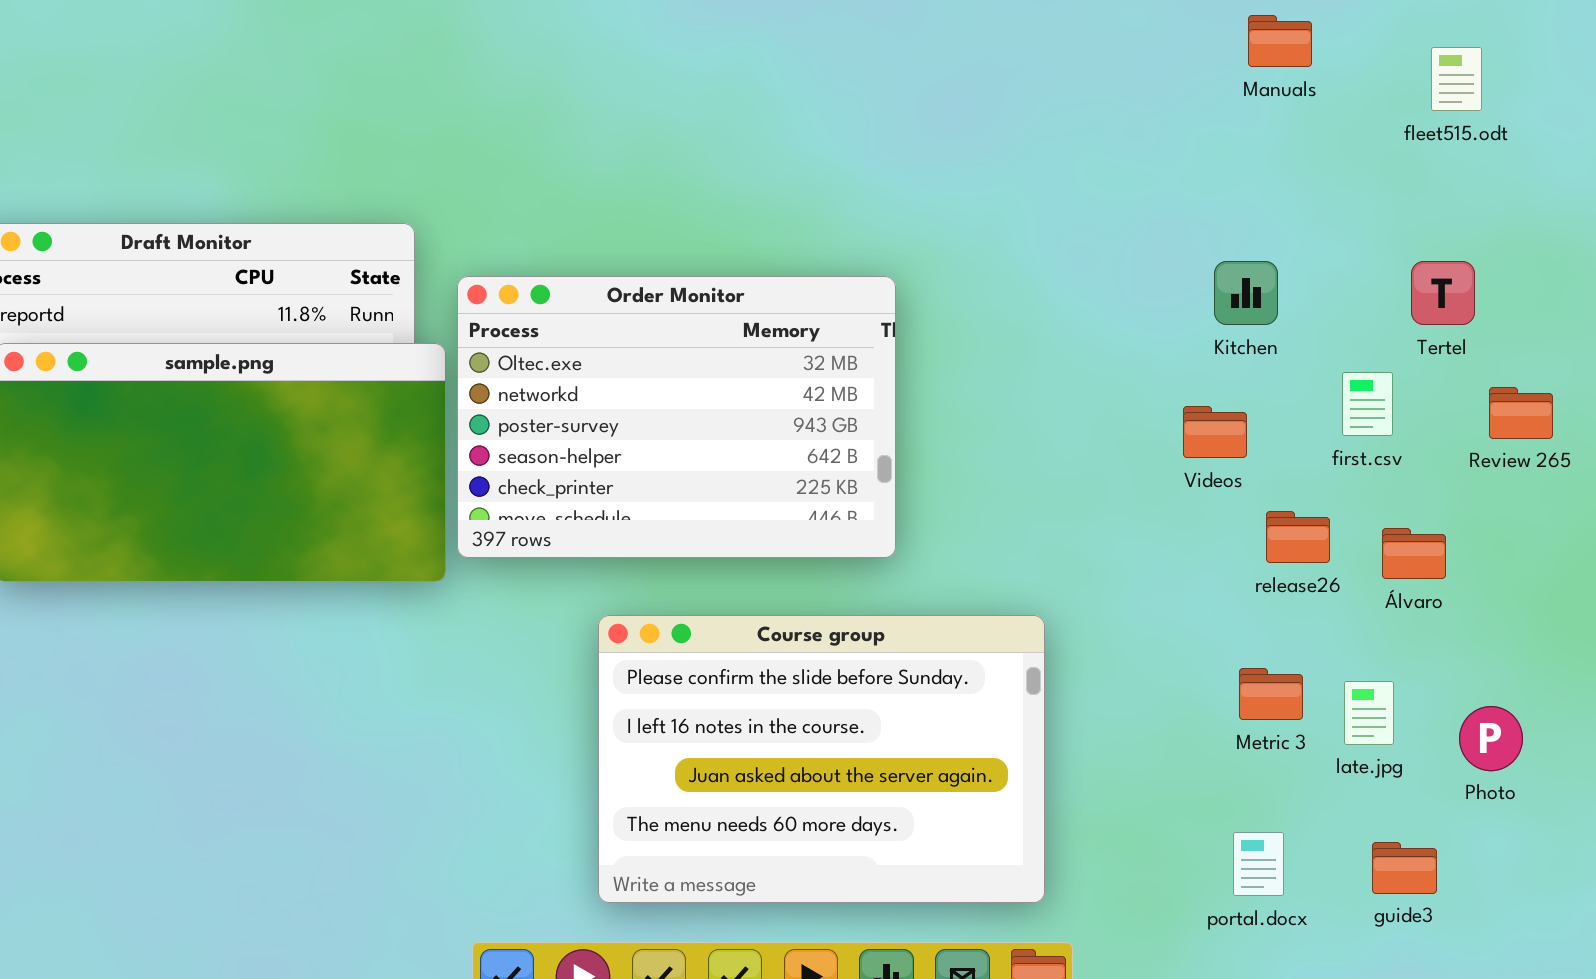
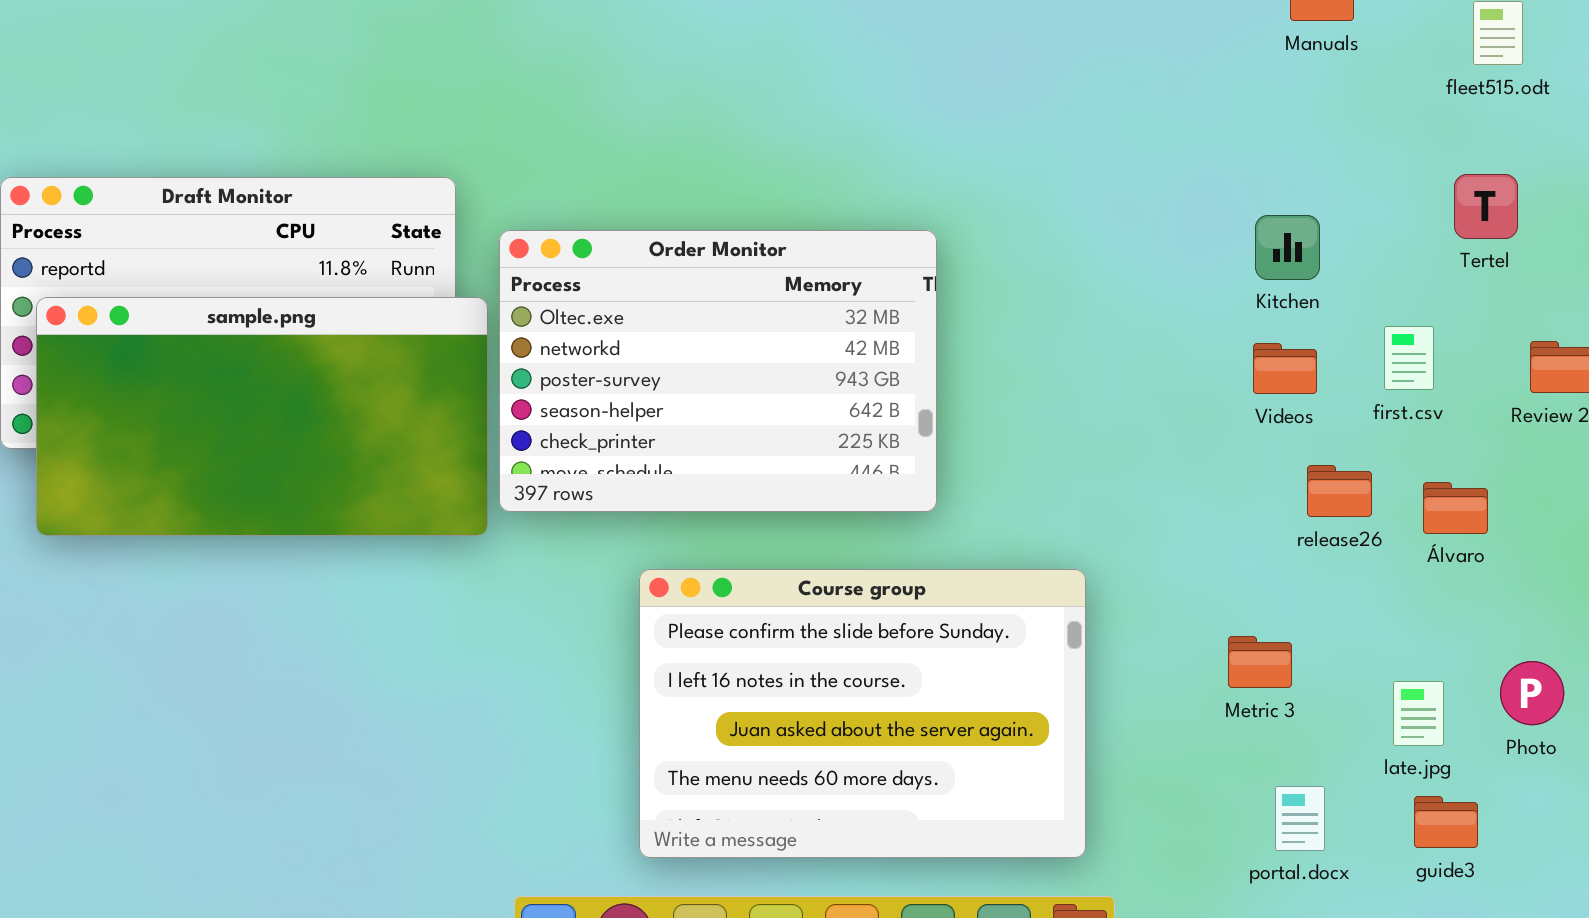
Tertel: [1411,261,1475,325] -> [1454,174,1518,239], moved
Videos: [1183,406,1247,458] -> [1253,343,1317,394], moved
Metric 3: [1239,668,1303,720] -> [1228,636,1292,688], moved
late.jpg: [1344,681,1394,745] -> [1393,681,1444,746], moved

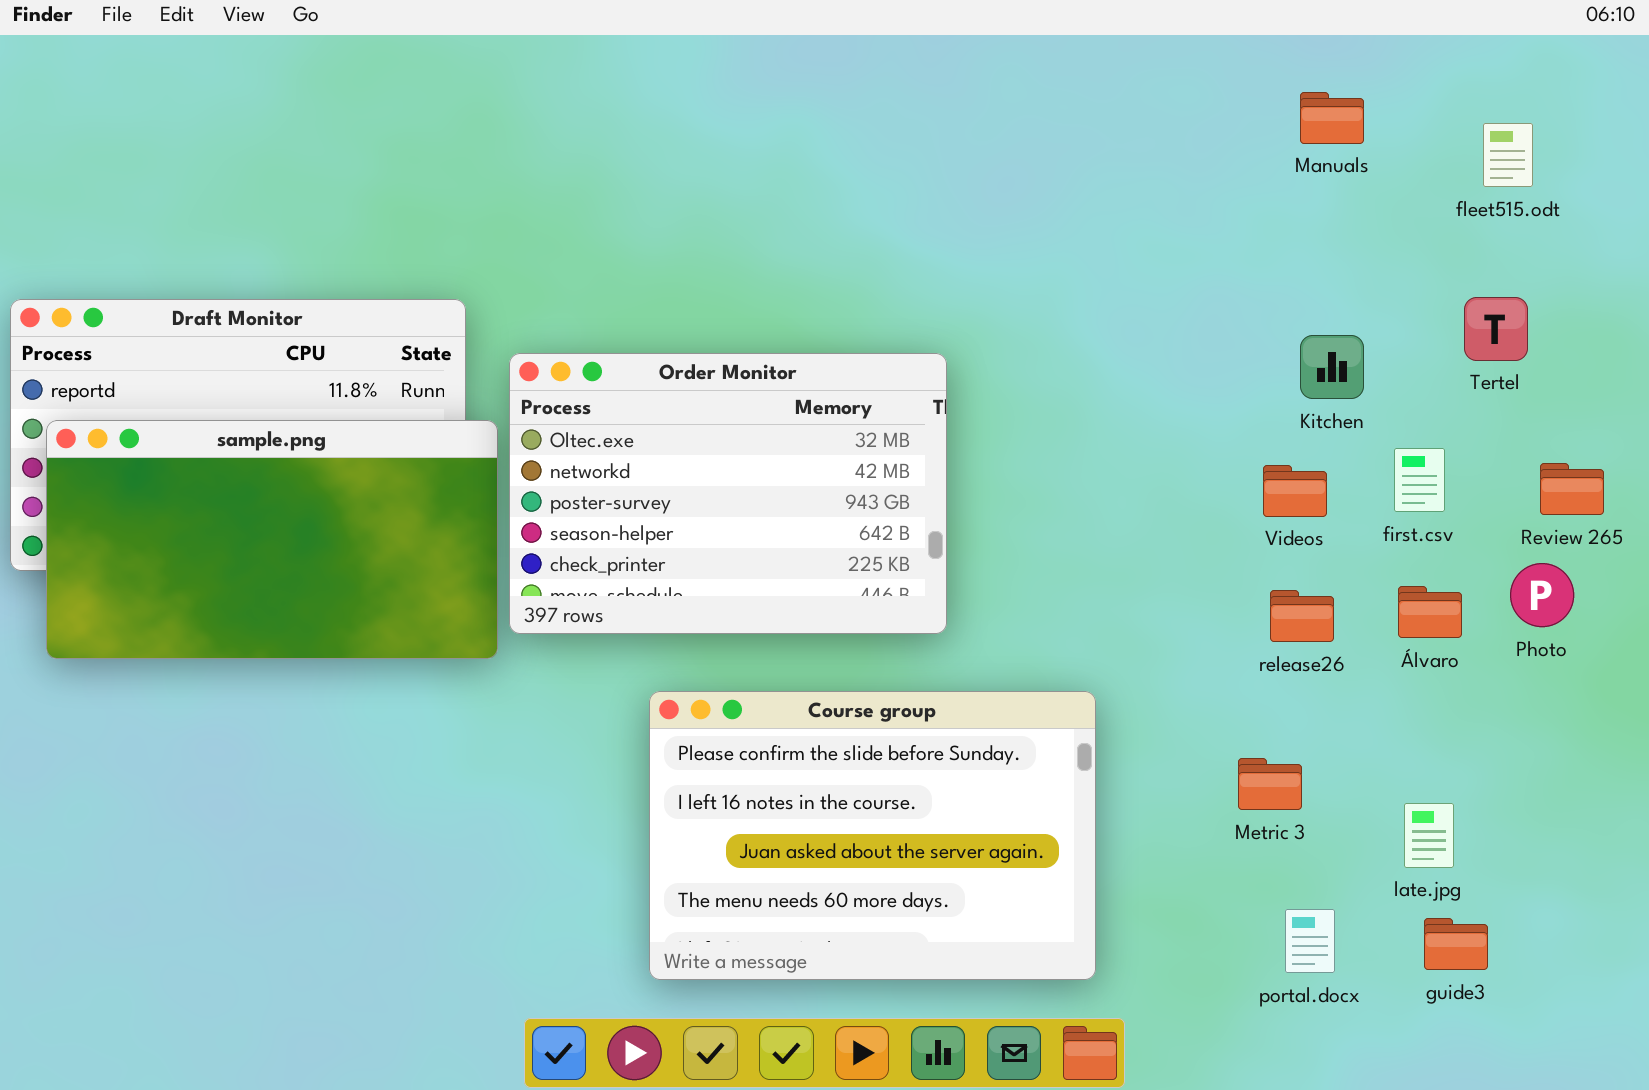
Kitchen: [1255,215,1320,280] -> [1300,335,1364,399], moved
release26: [1307,465,1372,517] -> [1270,590,1334,642], moved
Álvaro: [1423,482,1488,534] -> [1398,586,1462,638], moved
Photo: [1500,661,1564,725] -> [1510,563,1574,627], moved

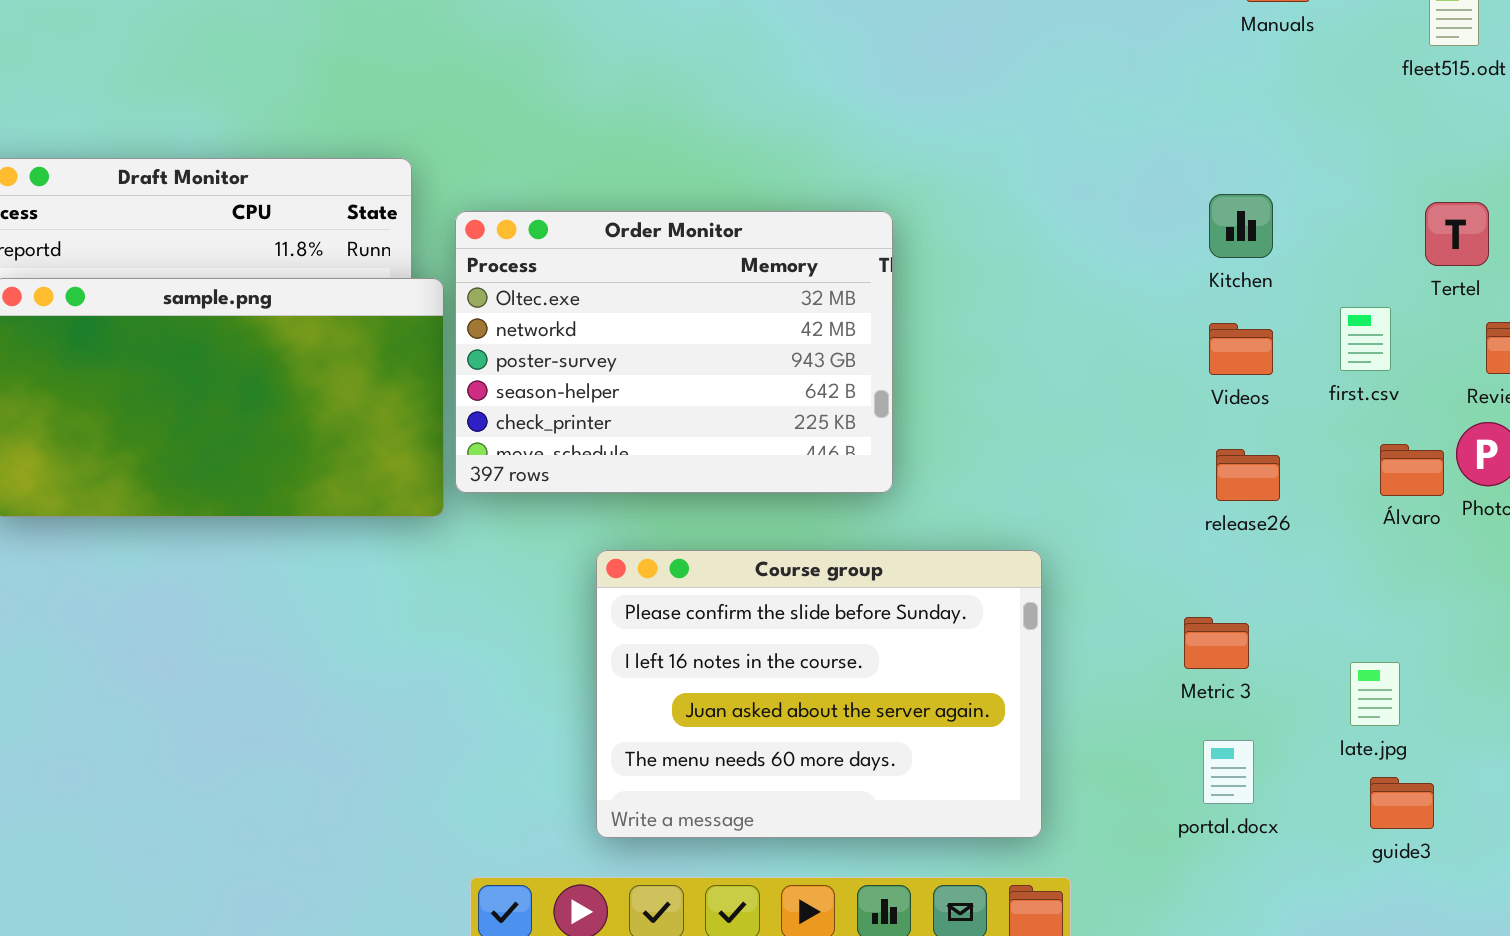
Tertel: [1464,297,1528,361] -> [1425,202,1489,266], moved
Kitchen: [1300,335,1364,399] -> [1209,194,1273,258], moved
Álvaro: [1398,586,1462,638] -> [1380,444,1444,496], moved
portal.docx: [1285,909,1335,973] -> [1203,740,1254,804], moved

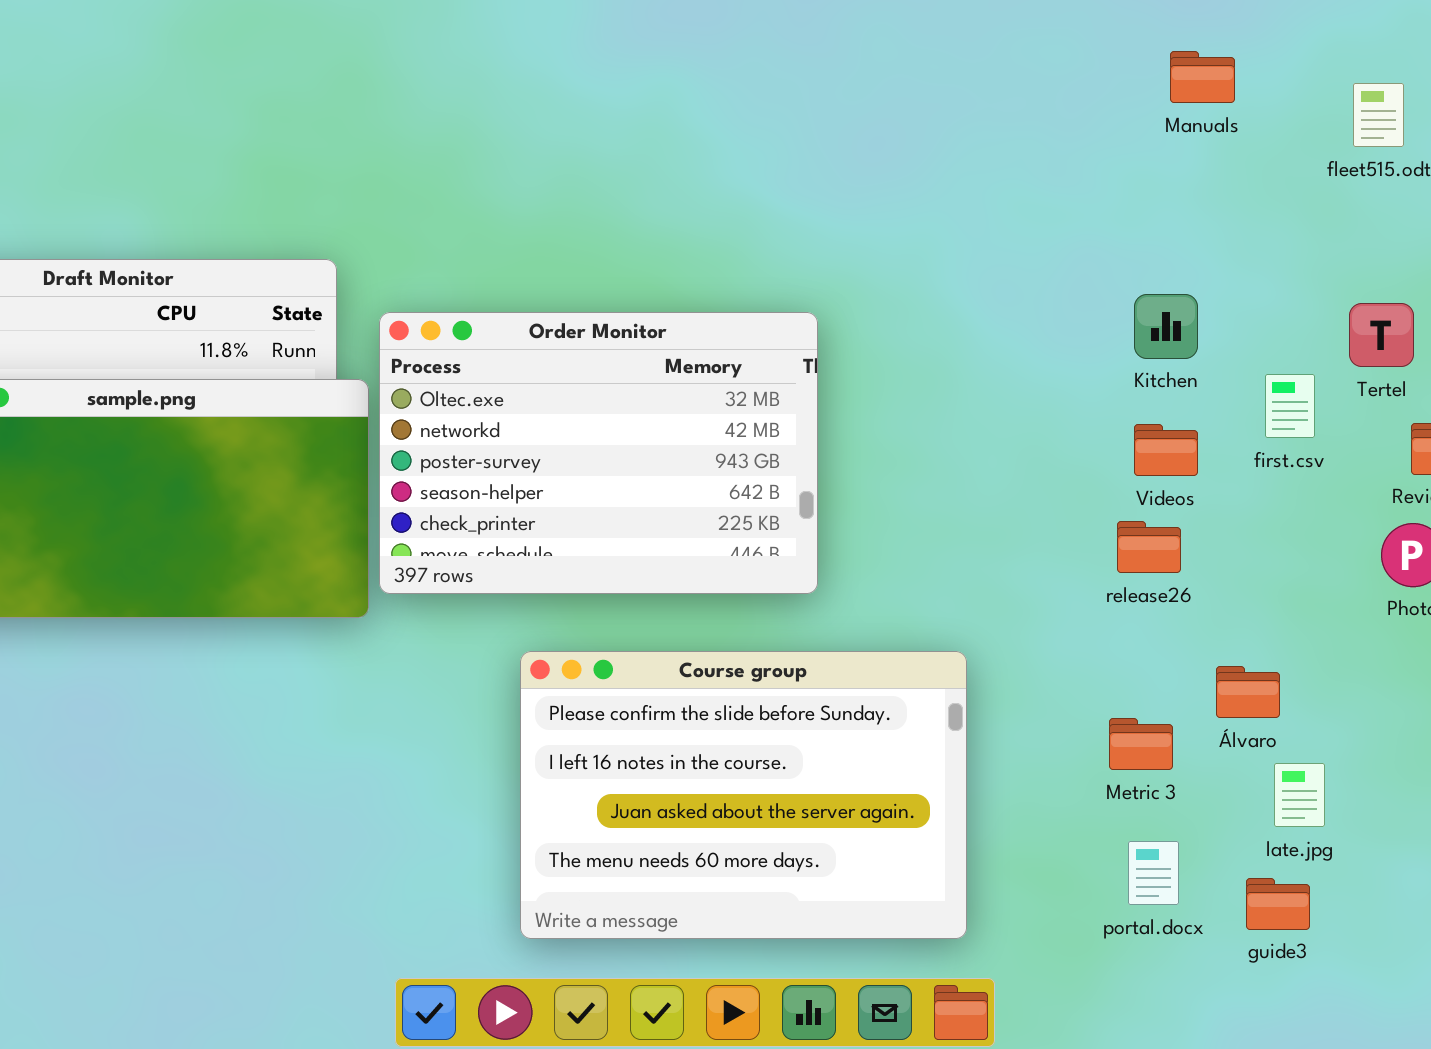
first.csv: [1340,307,1391,371] -> [1265,374,1315,438], moved
Álvaro: [1380,444,1444,496] -> [1216,666,1280,718], moved
release26: [1216,449,1280,501] -> [1117,521,1181,573], moved
guide3: [1370,777,1434,829] -> [1246,878,1310,930], moved

